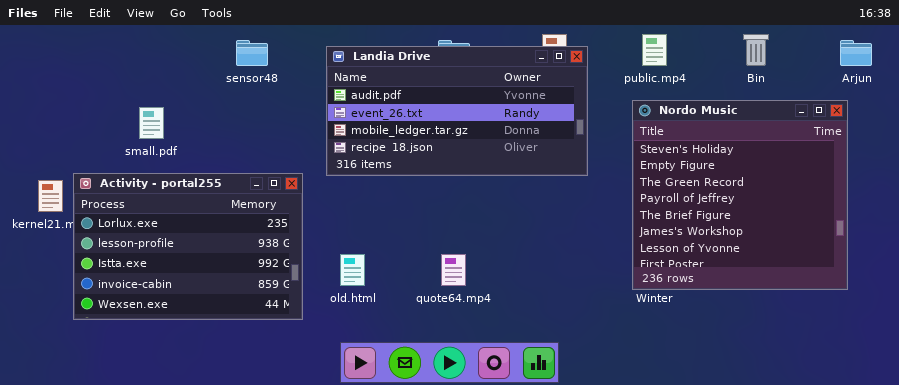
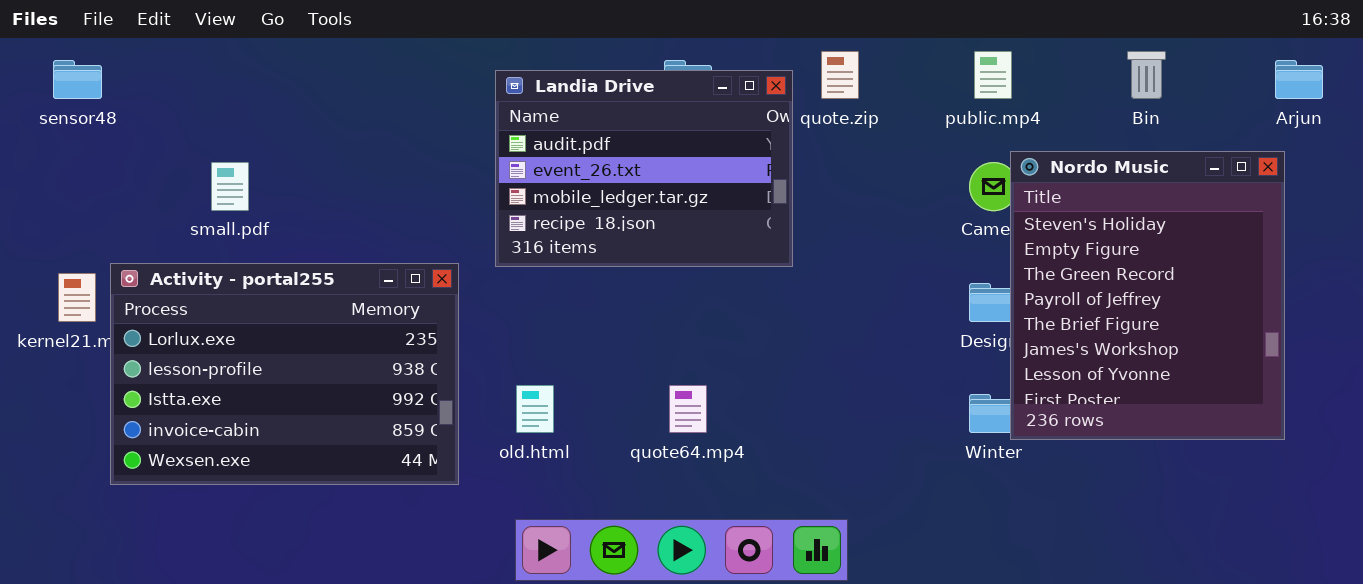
sensor48: [236,40,268,66] -> [53,60,102,99], moved
Landia Drive: [326,46,588,176] -> [495,70,793,267], resized
Nordo Music: [632,100,848,290] -> [1010,151,1285,440], resized

